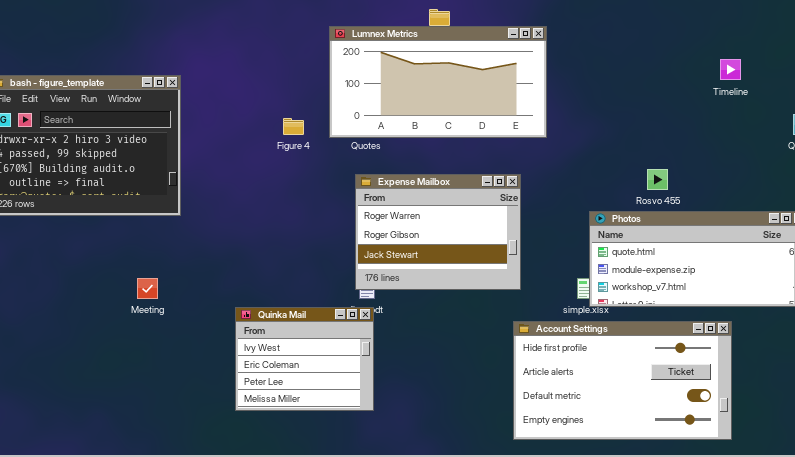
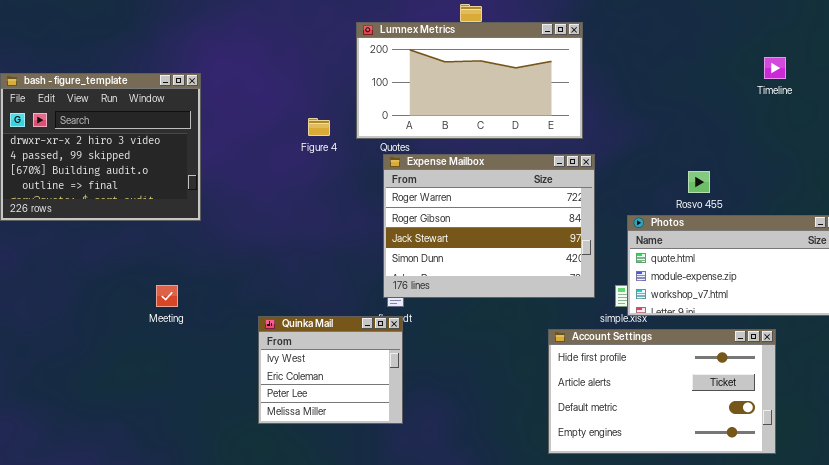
Expense Mailbox: [355,174,521,290] -> [383,154,595,298], resized

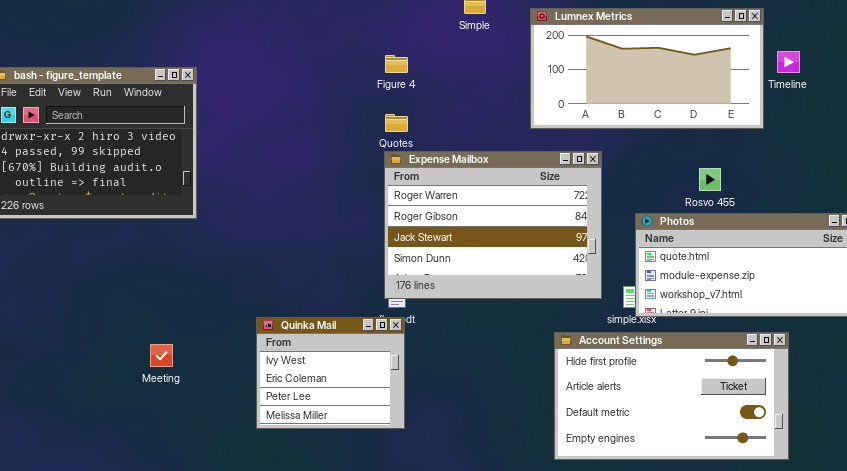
Lumnex Metrics: [356,22,583,139] -> [530,8,764,129], moved
Figure 4: [308,118,330,136] -> [385,55,408,73], moved
Meeting: [156,285,178,307] -> [150,344,173,367], moved

